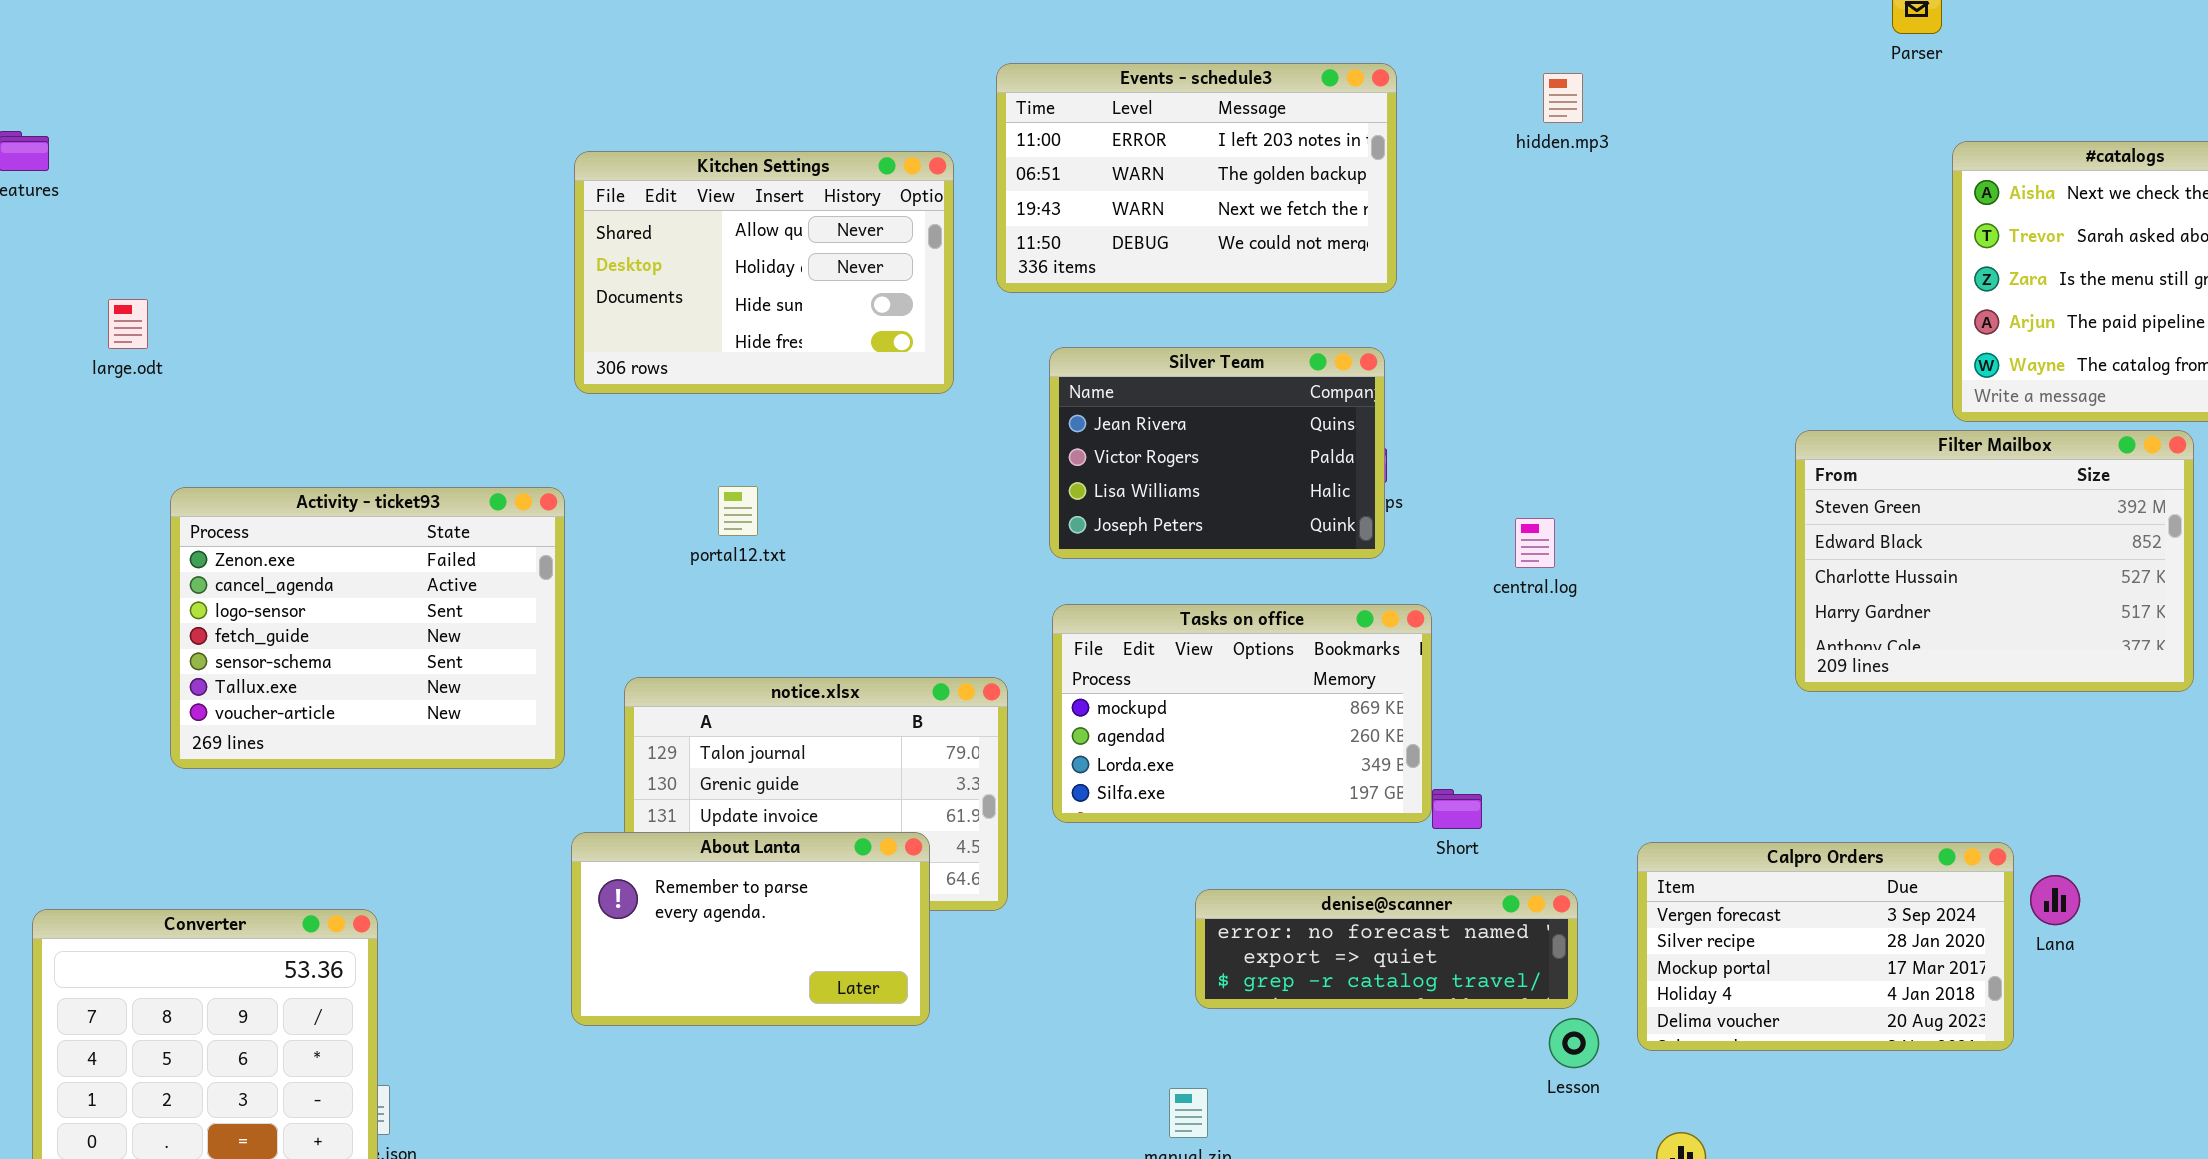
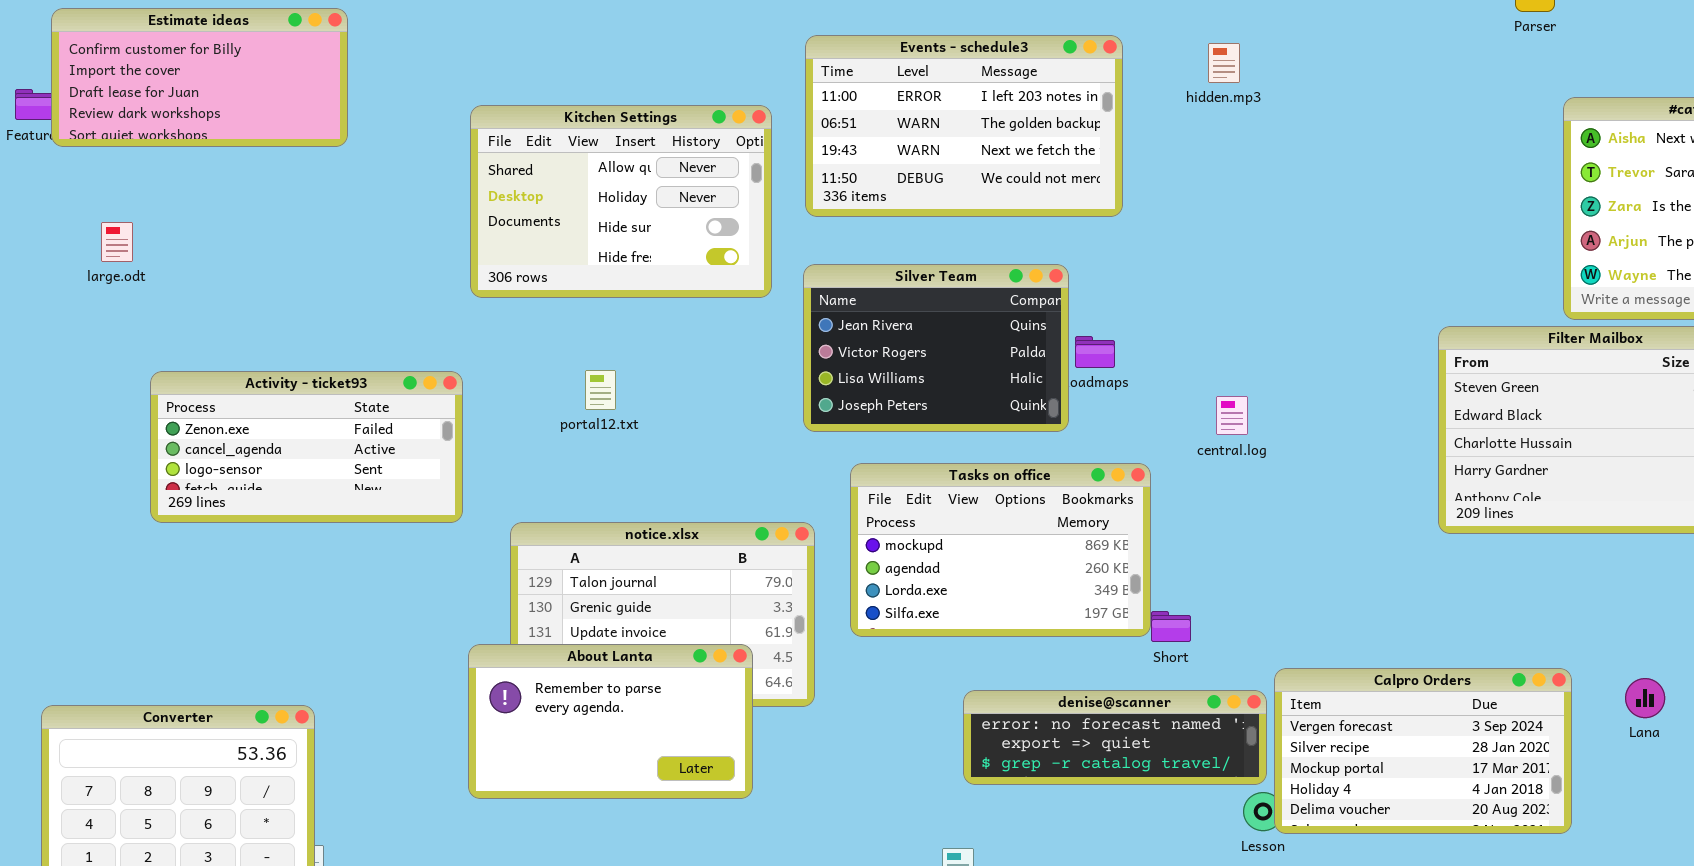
Estimate ideas: none -> [51,8,348,147], opened
hidden.mp3: [1543,73,1583,123] -> [1208,43,1240,83], moved
Silver Team: [1049,347,1385,559] -> [803,264,1069,432], moved
Activity - ticket93: [170,487,565,769] -> [150,371,463,523], resized
Calpro Orders: [1637,842,2014,1051] -> [1274,668,1572,834], moved

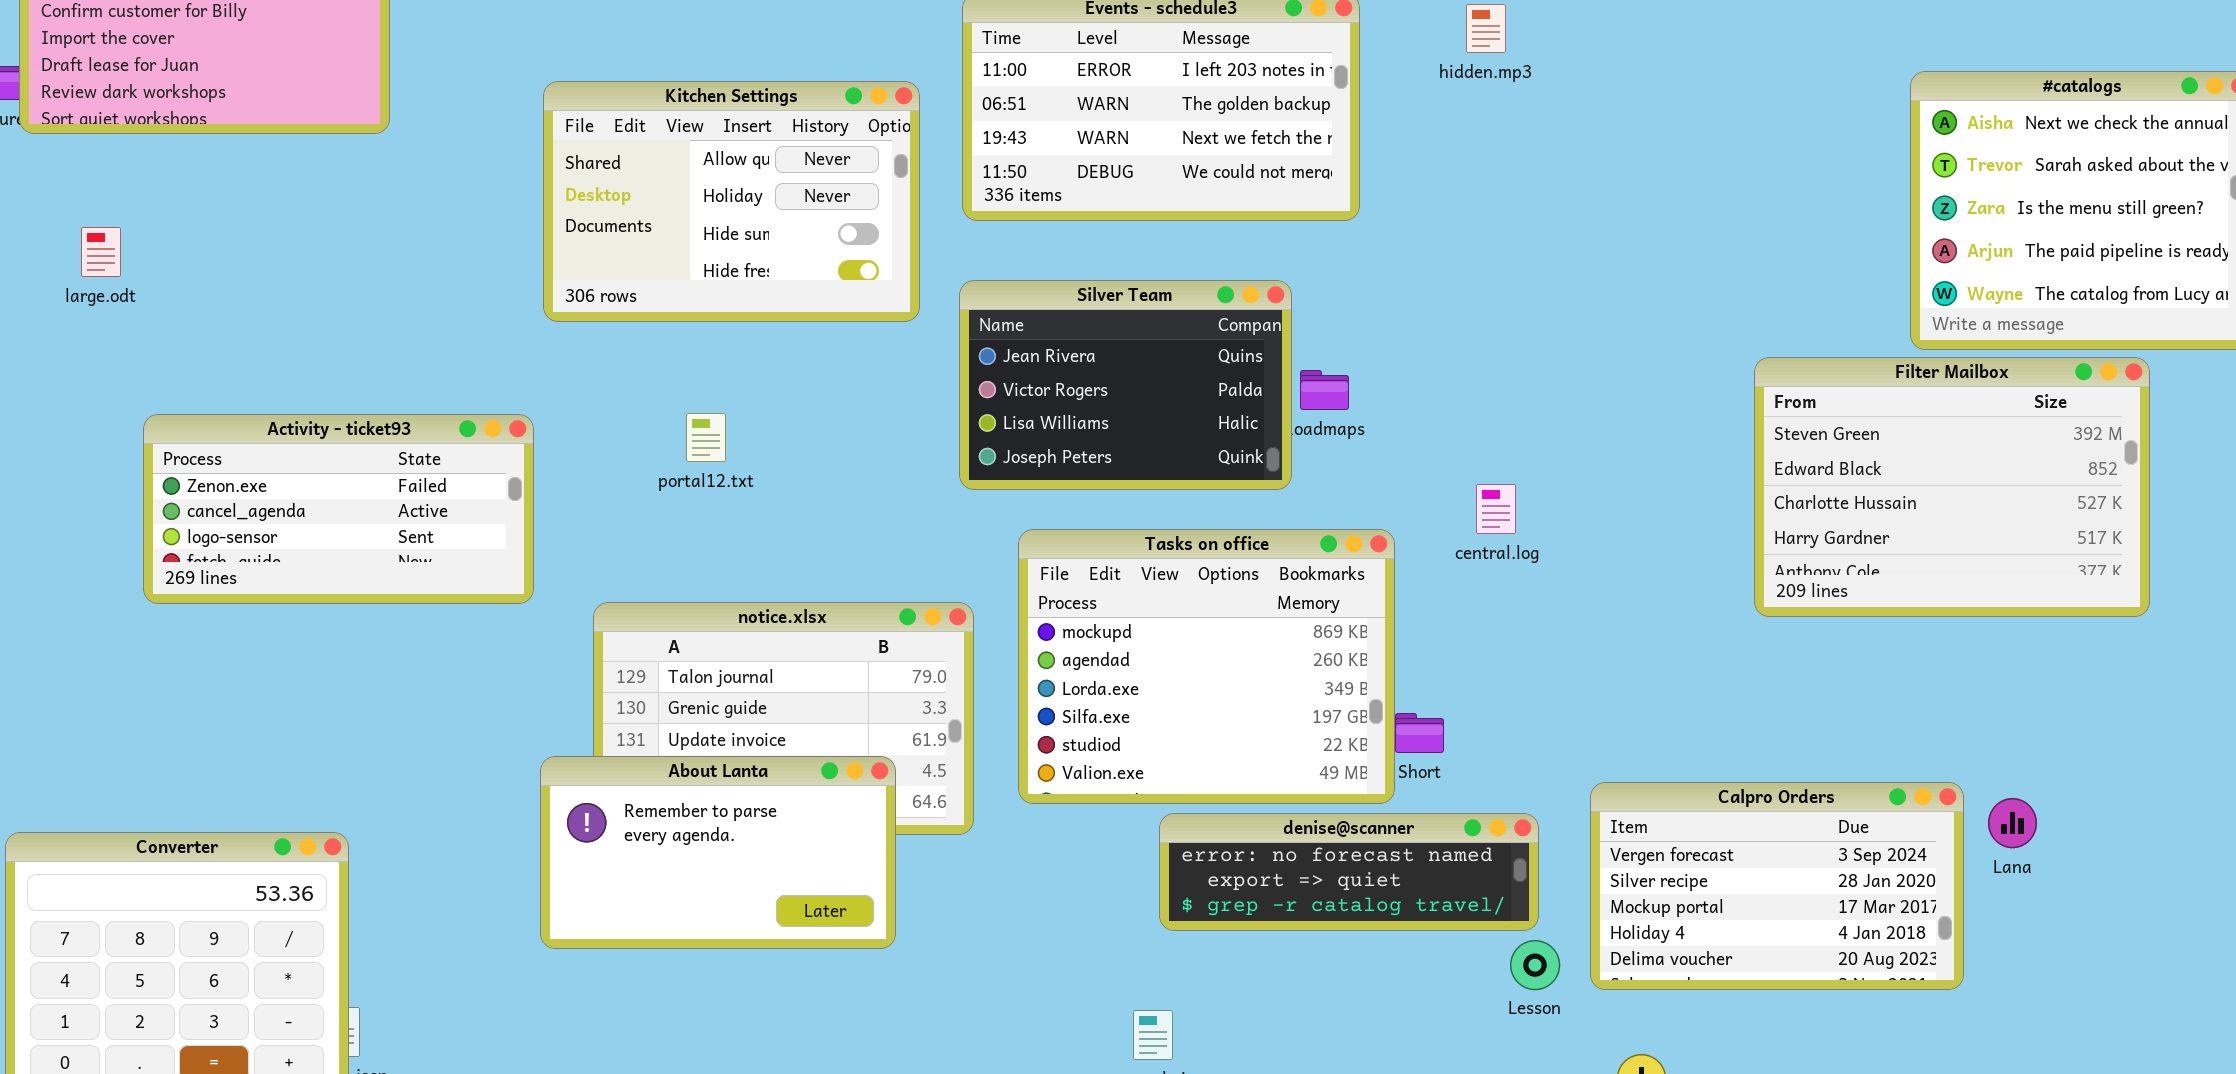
central.log: [1216,396,1248,435] -> [1476,484,1516,534], moved
Tasks on office: [850,463,1151,637] -> [1018,529,1395,804], resized
Calpro Orders: [1274,668,1572,834] -> [1590,782,1964,990], moved

